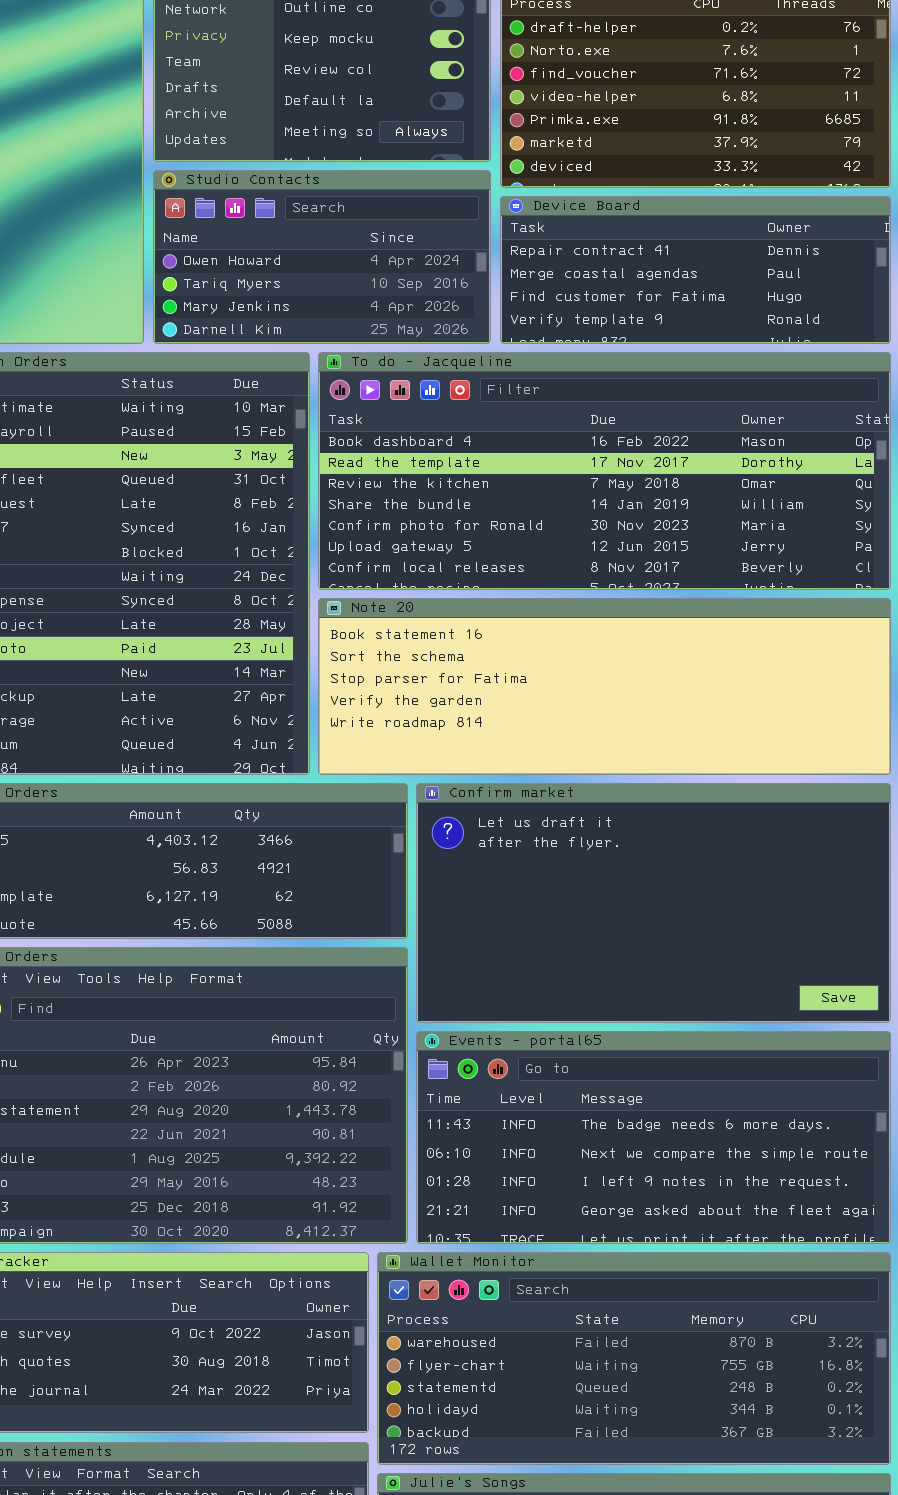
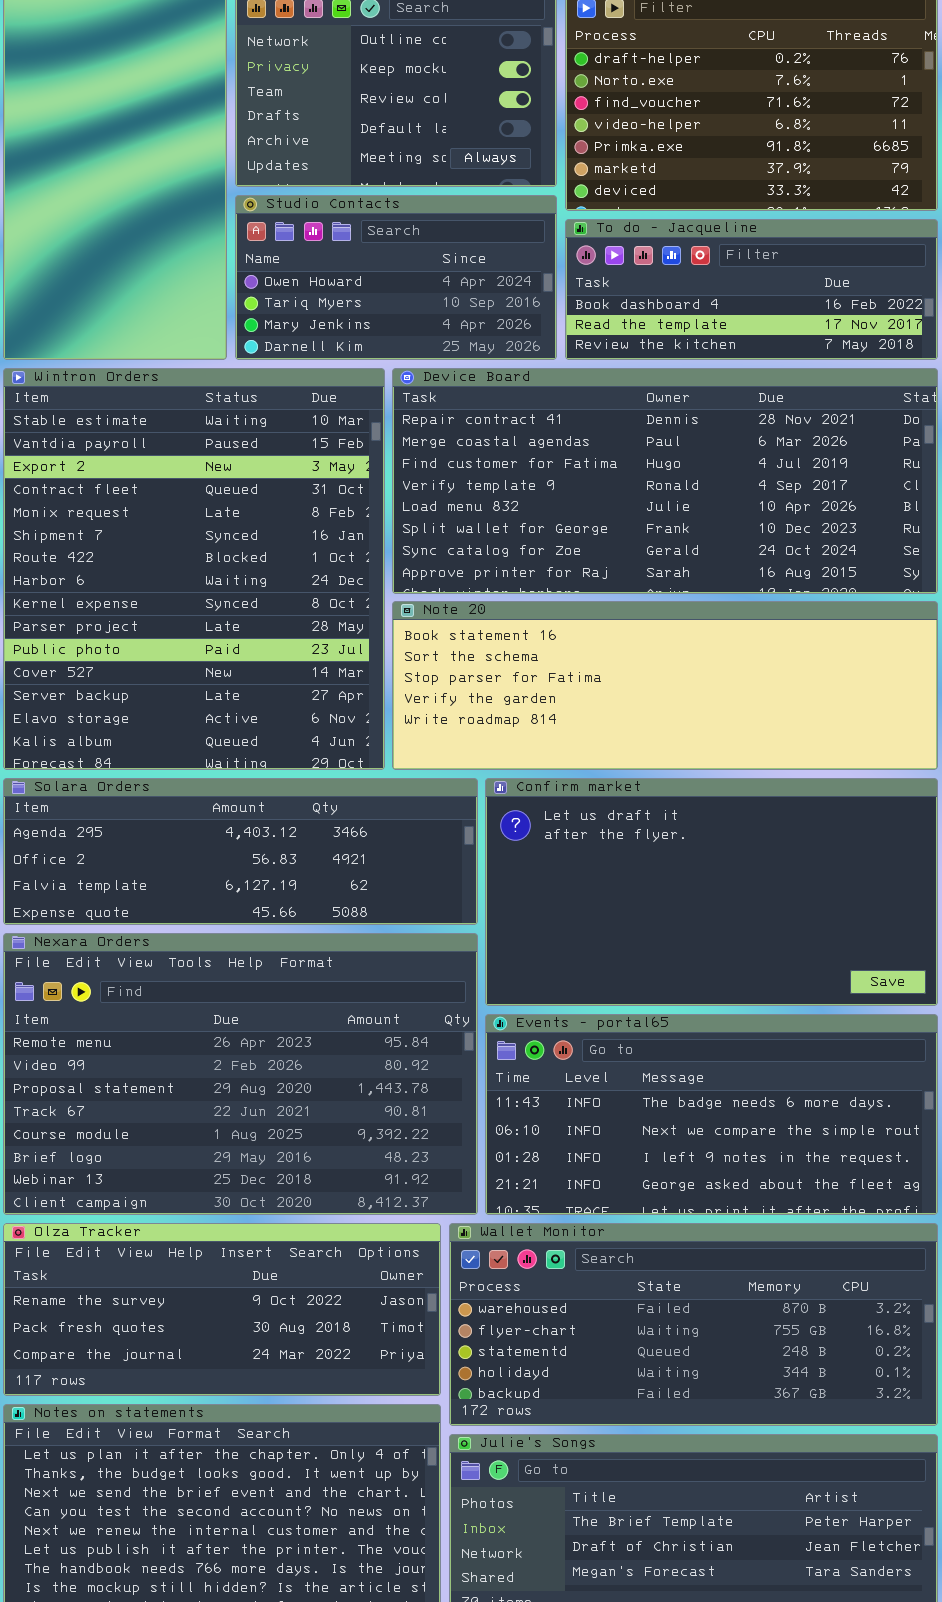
Device Board: [500,196,891,344] -> [392,368,938,594], moved, resized
To do - Jacqueline: [318,352,891,590] -> [565,219,938,360], moved, resized

